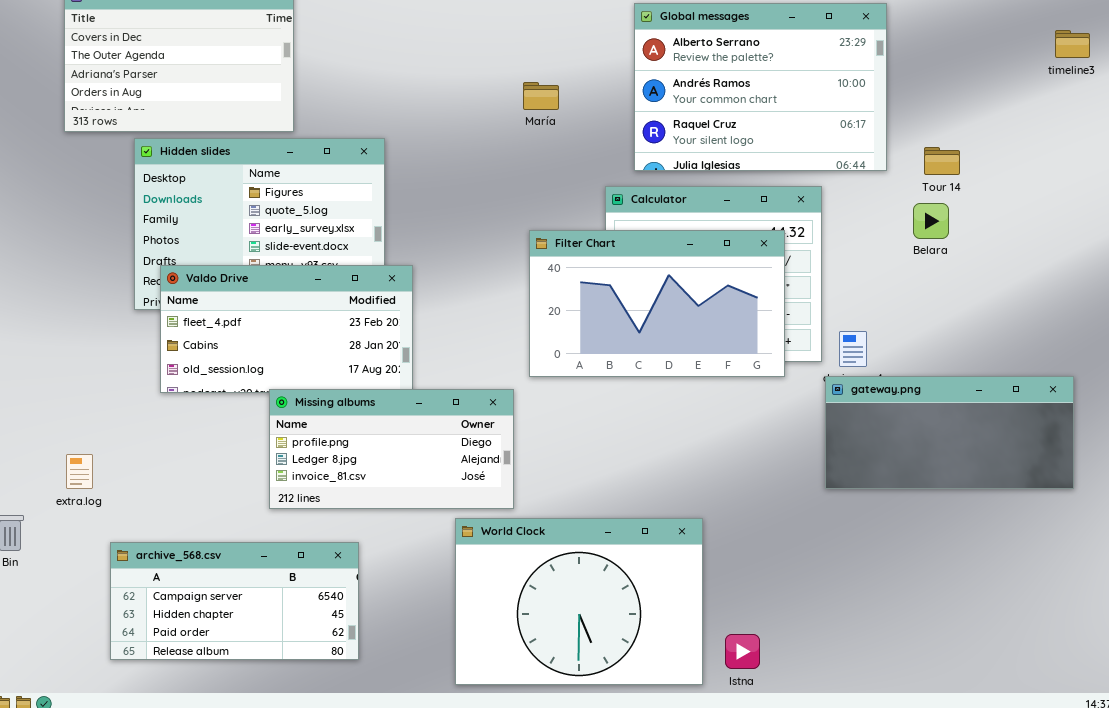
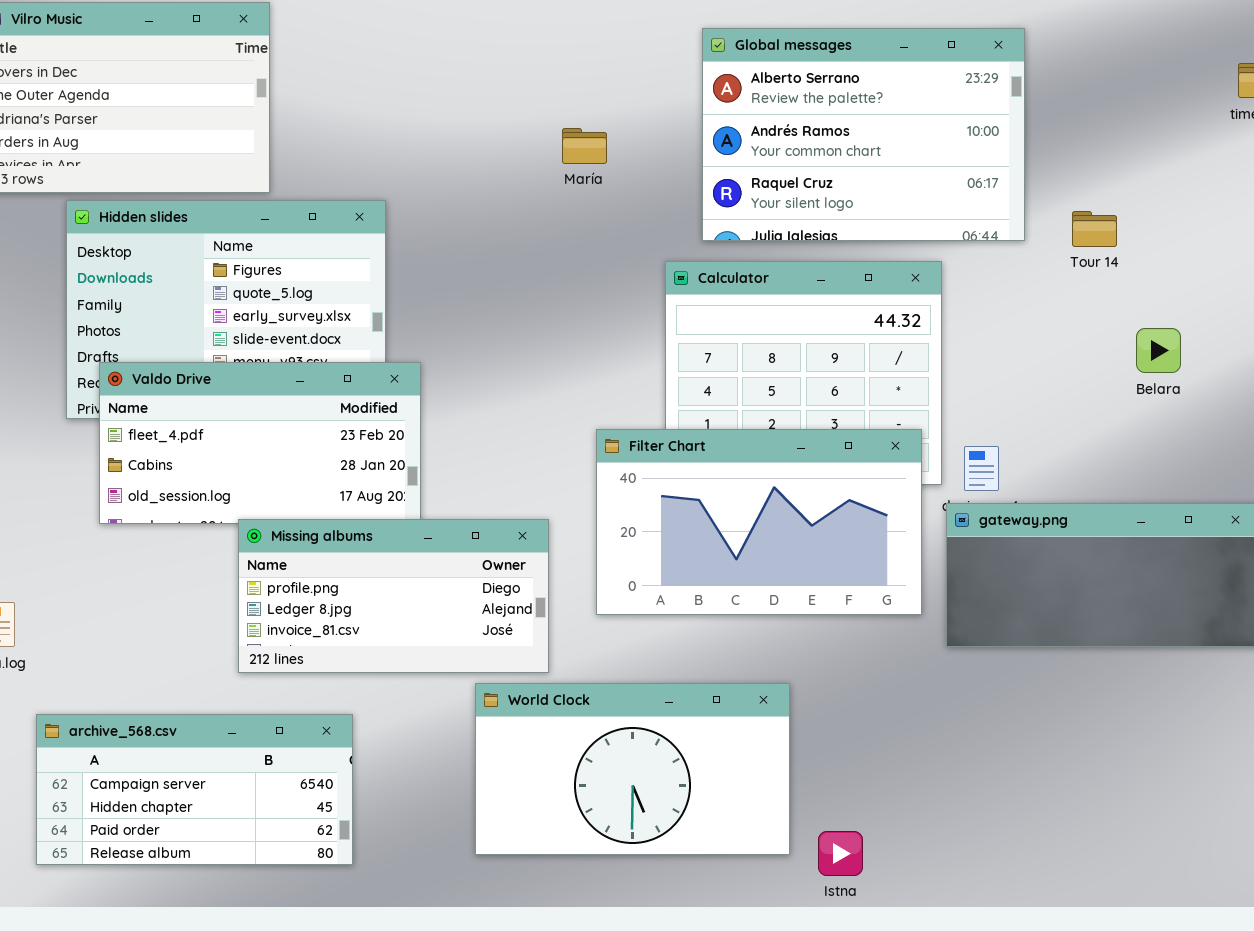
Belara: [913,203,949,239] -> [1136,328,1181,373], moved
Filter Chart: [529,230,785,377] -> [596,429,922,615], moved
World Clock: [455,518,703,685] -> [475,683,790,855], resized

